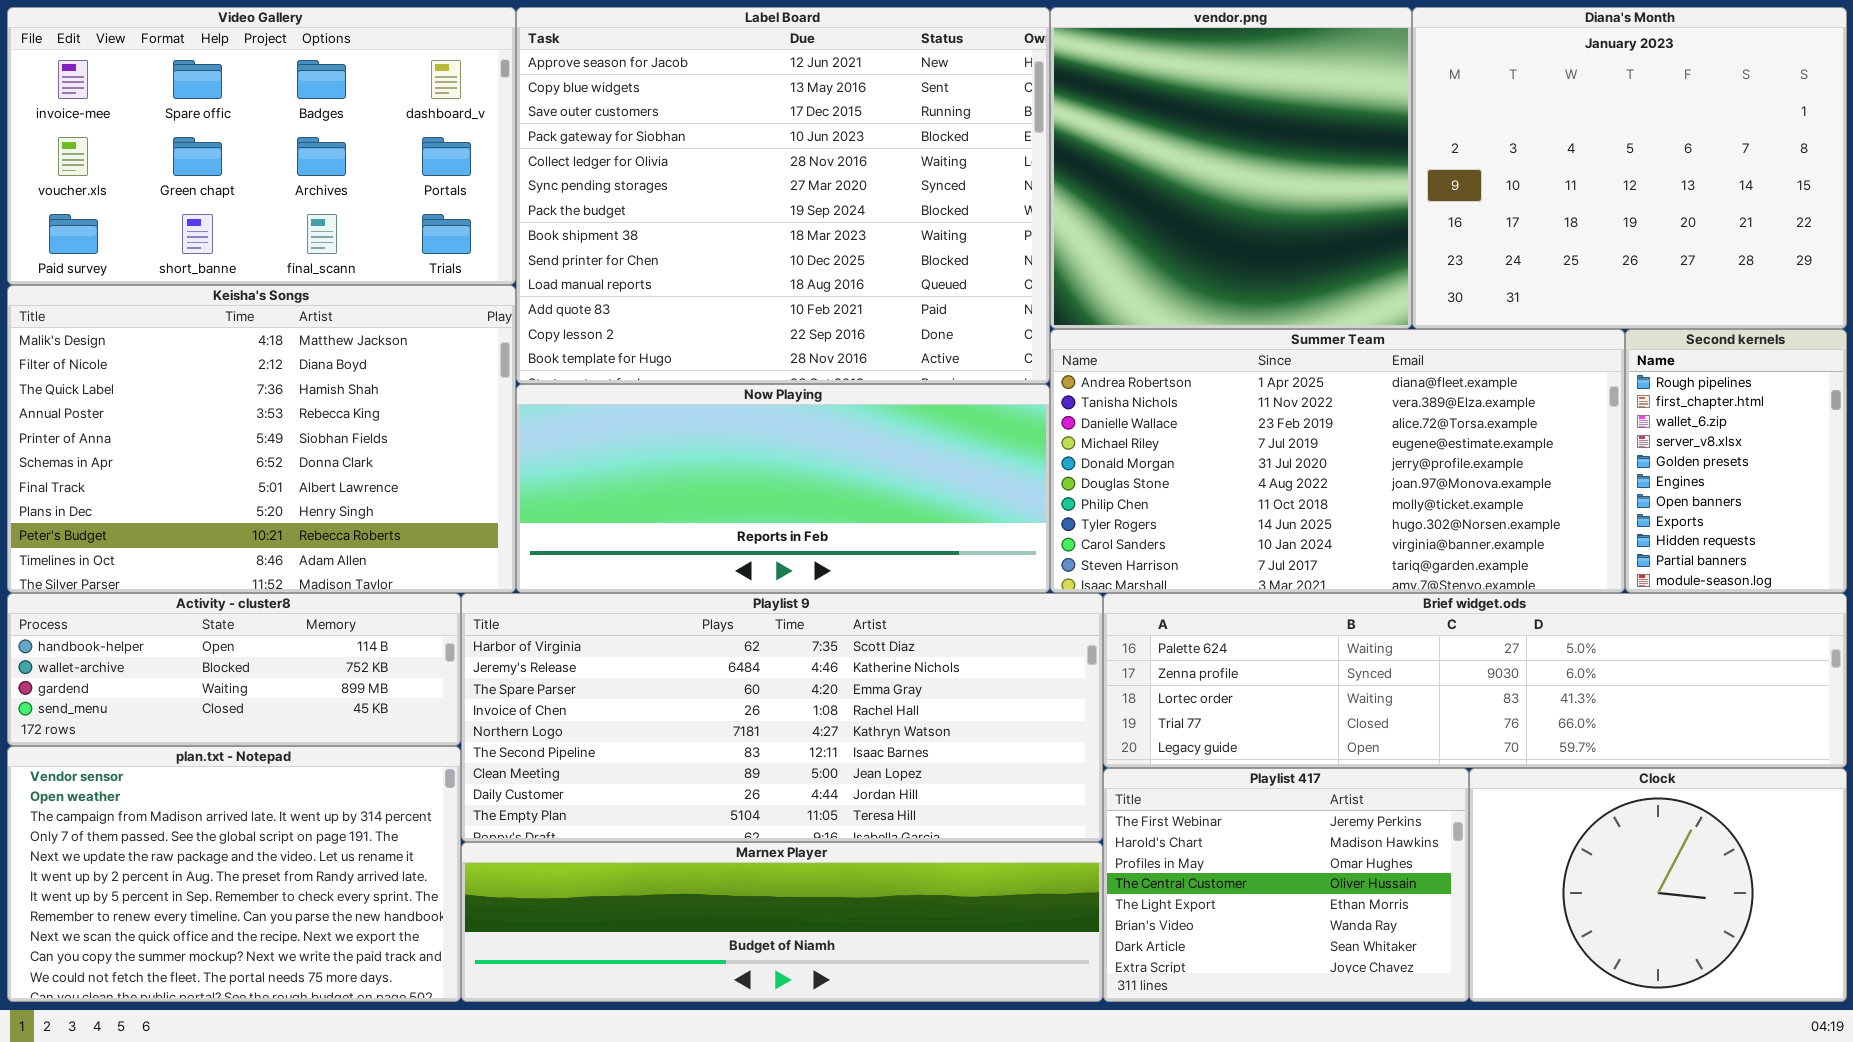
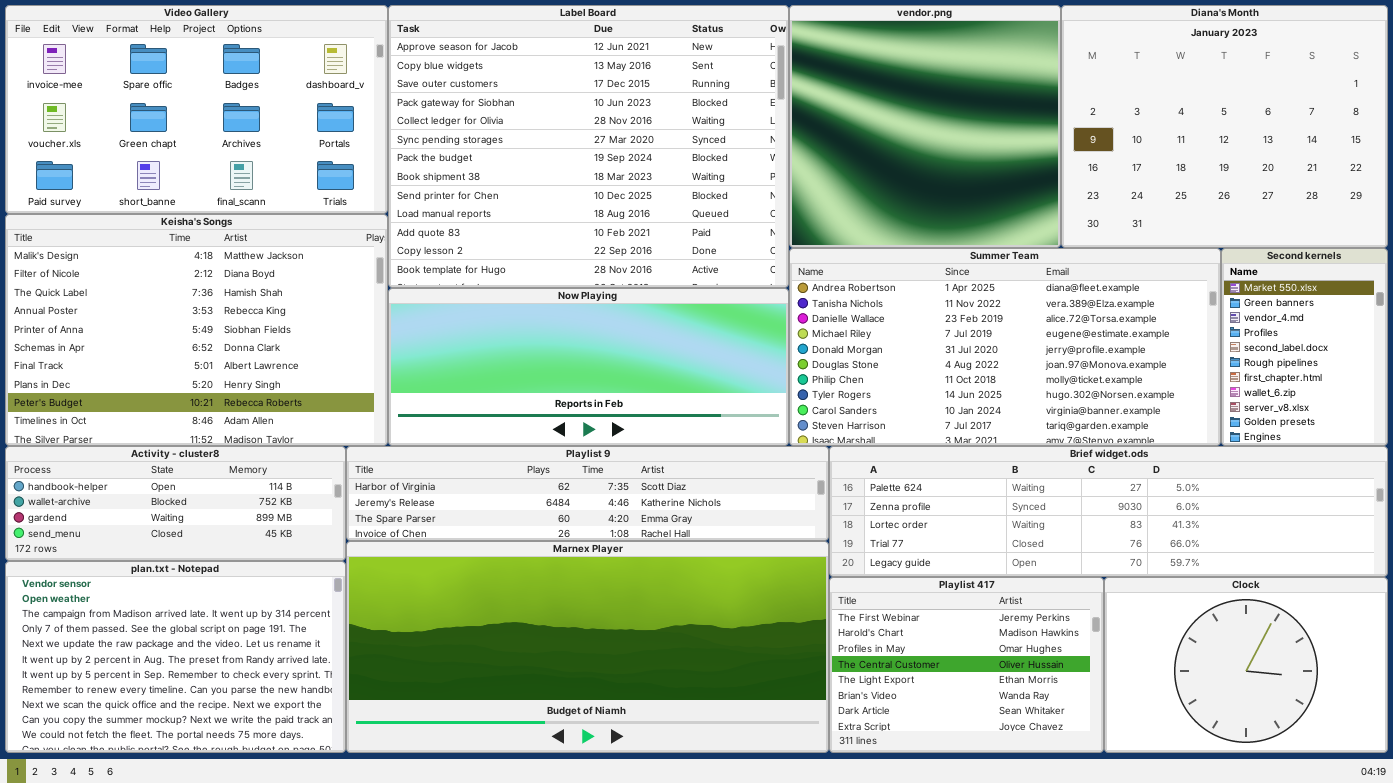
Second kernels: [1625,329,1847,593] -> [1221,248,1388,446], scrolled up 5 rows
Playlist 9: [461,593,1103,842] -> [346,446,829,541], resized
Marnex Player: [461,842,1103,1002] -> [346,541,829,753], resized

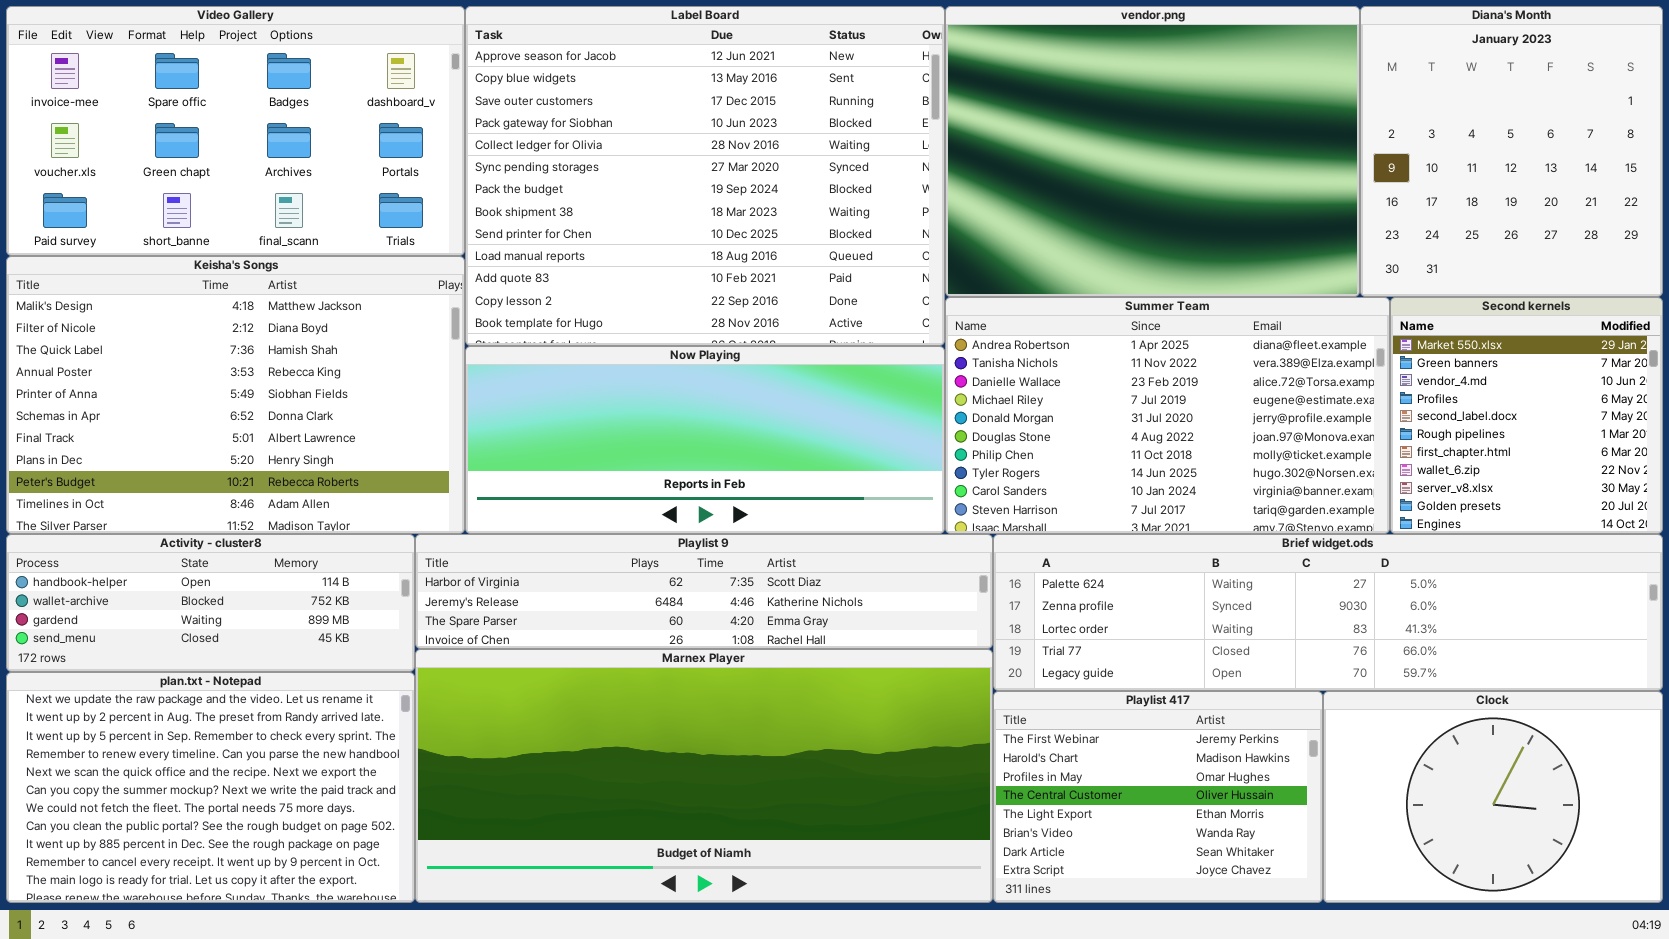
vendor.png: [789,5,1061,248] -> [945,6,1360,297], resized
Diana's Month: [1061,5,1388,248] -> [1360,6,1663,297], resized
Summer Team: [789,248,1221,446] -> [945,297,1390,534], resized
Second kernels: [1221,248,1388,446] -> [1390,297,1663,534], resized
plan.txt - Notepad: [5,561,346,753] -> [6,672,415,903], scrolled down 4 rows

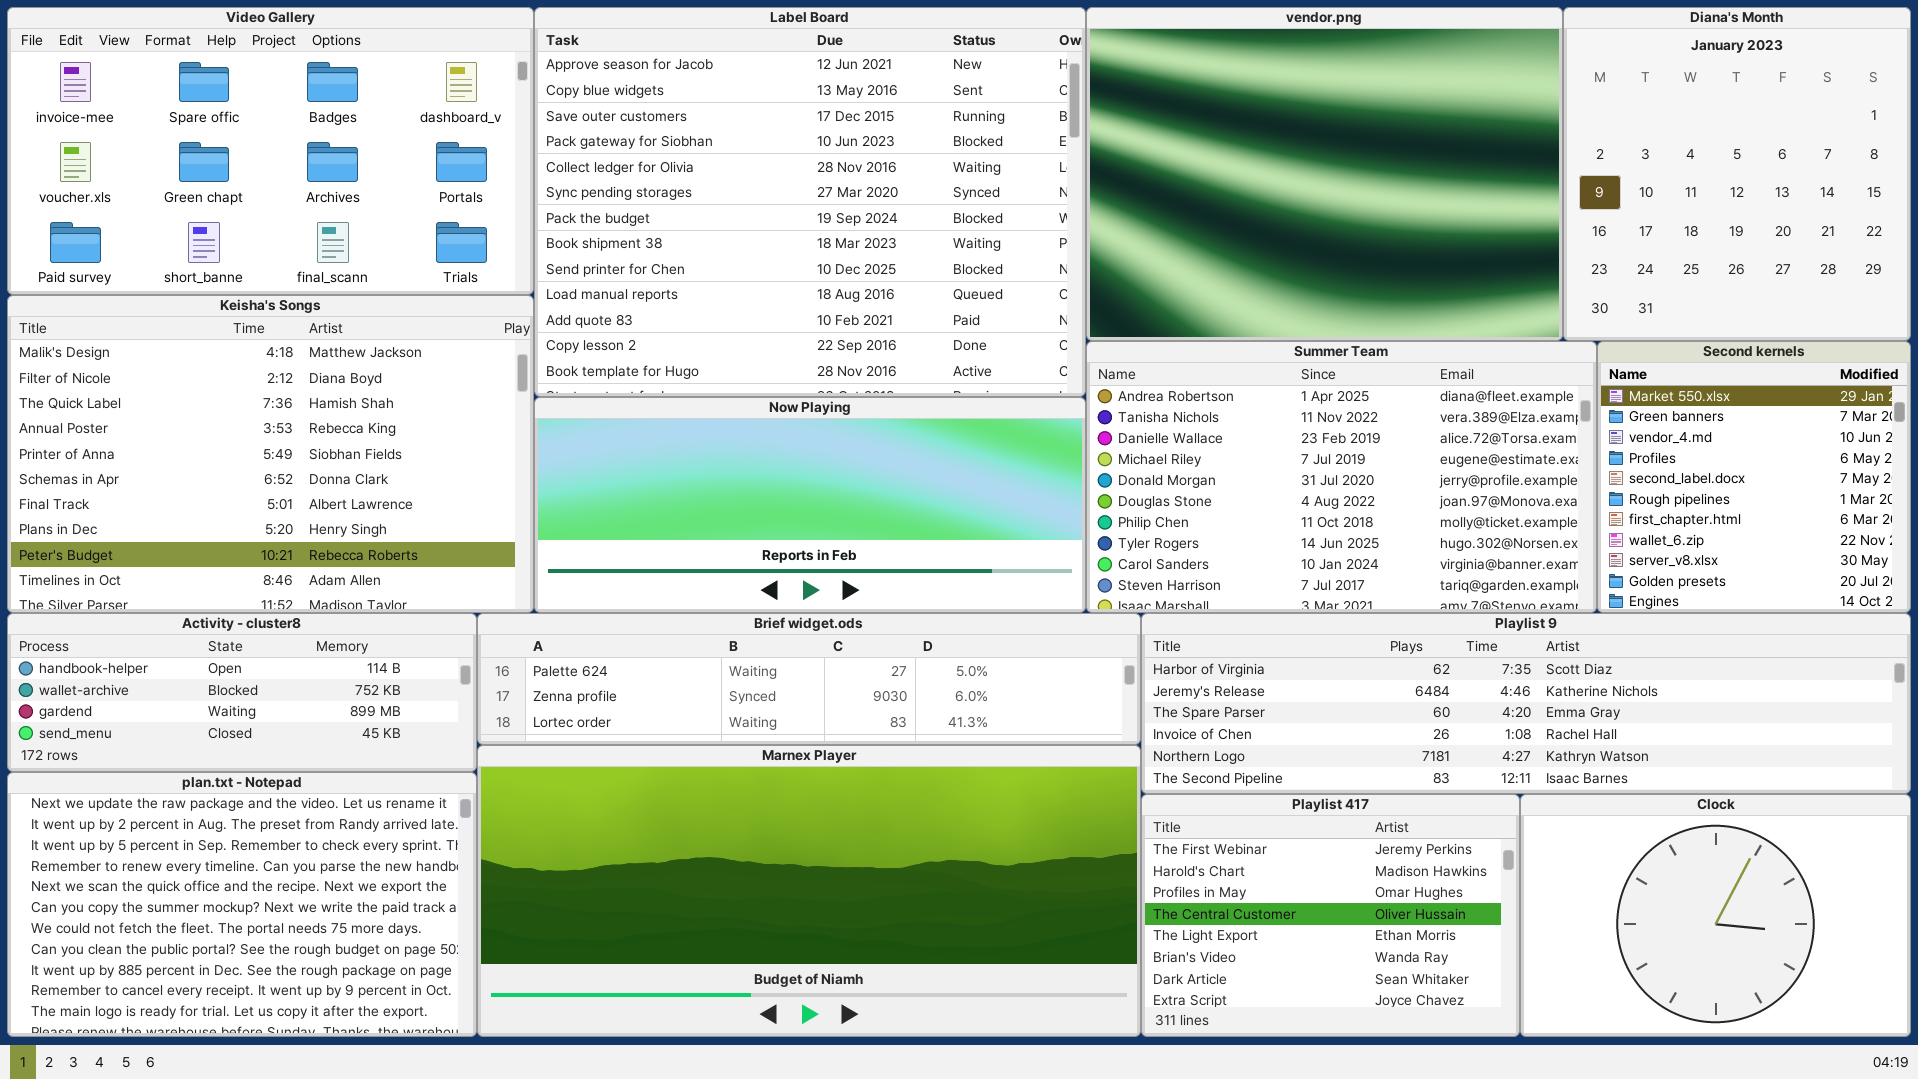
Playlist 9: [415,534,993,649] -> [1141,613,1911,794], moved, resized
Brief widget.ods: [993,534,1663,691] -> [477,613,1141,745], moved, resized

